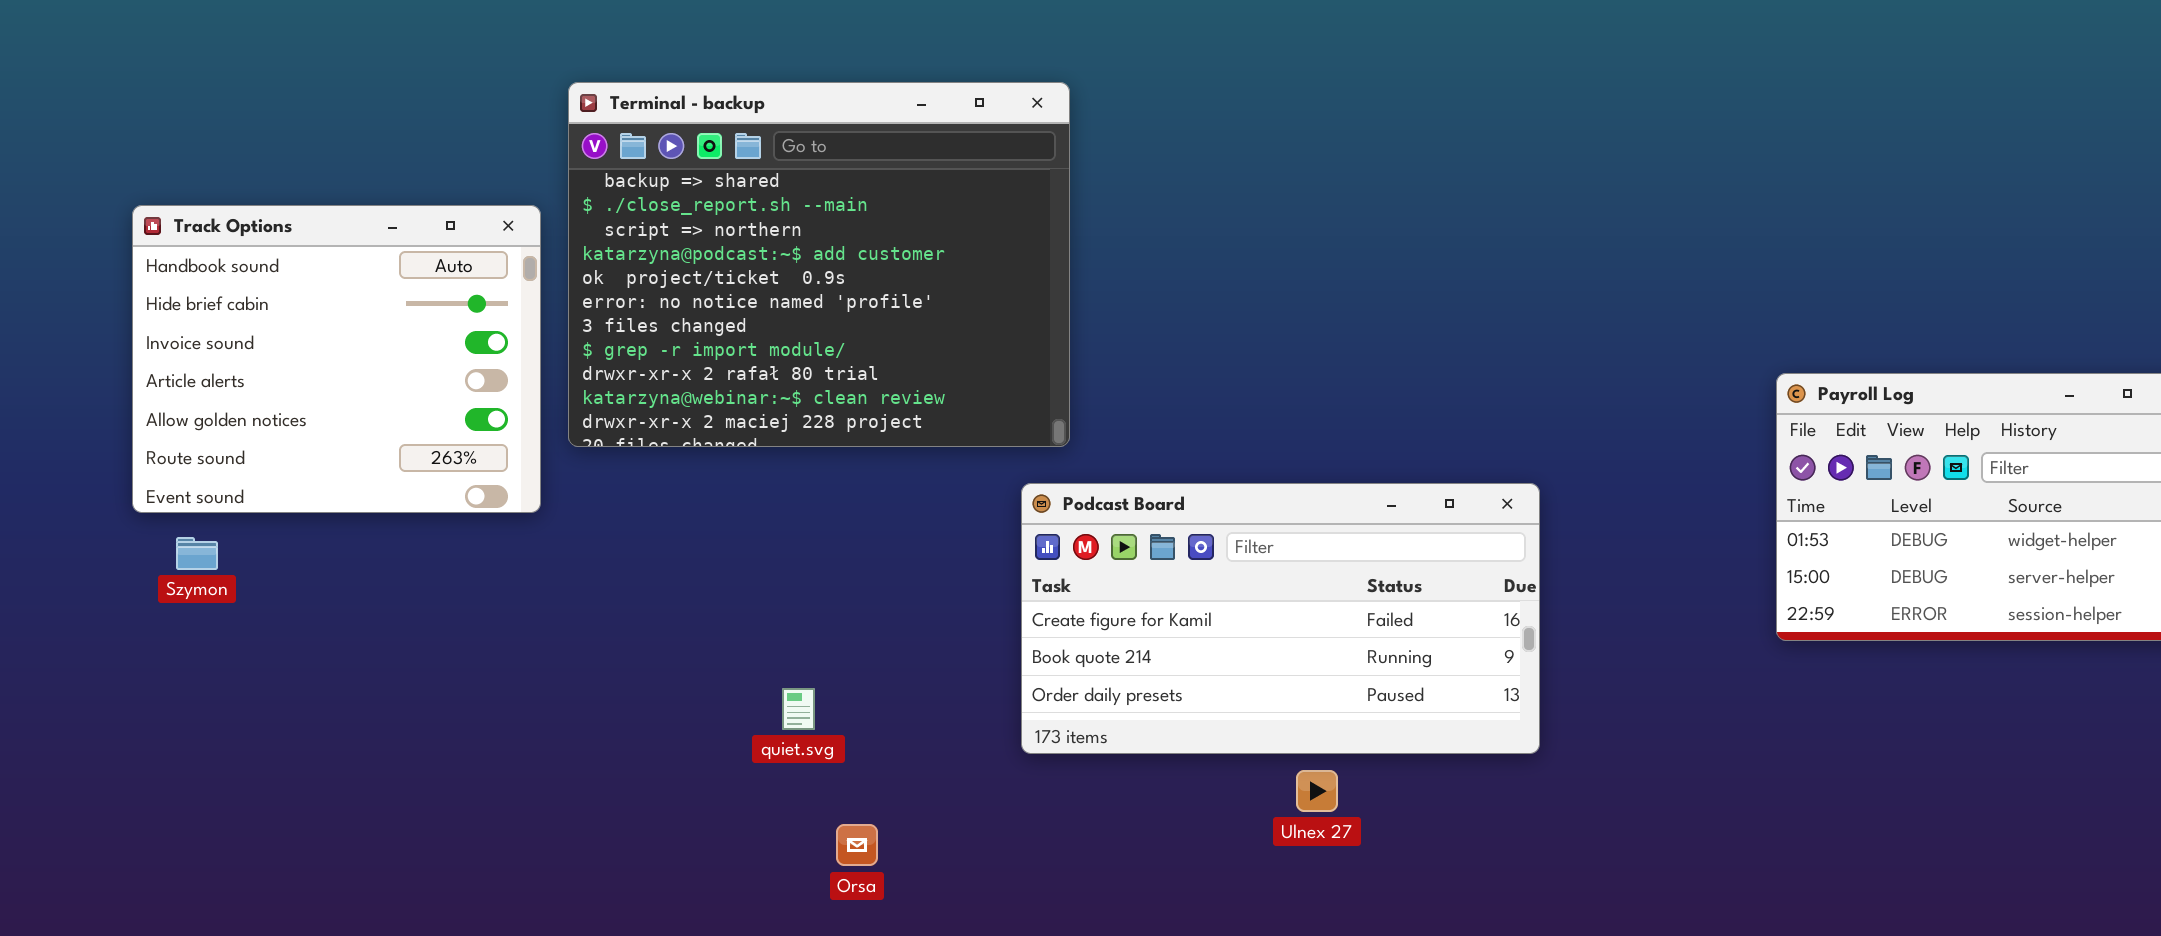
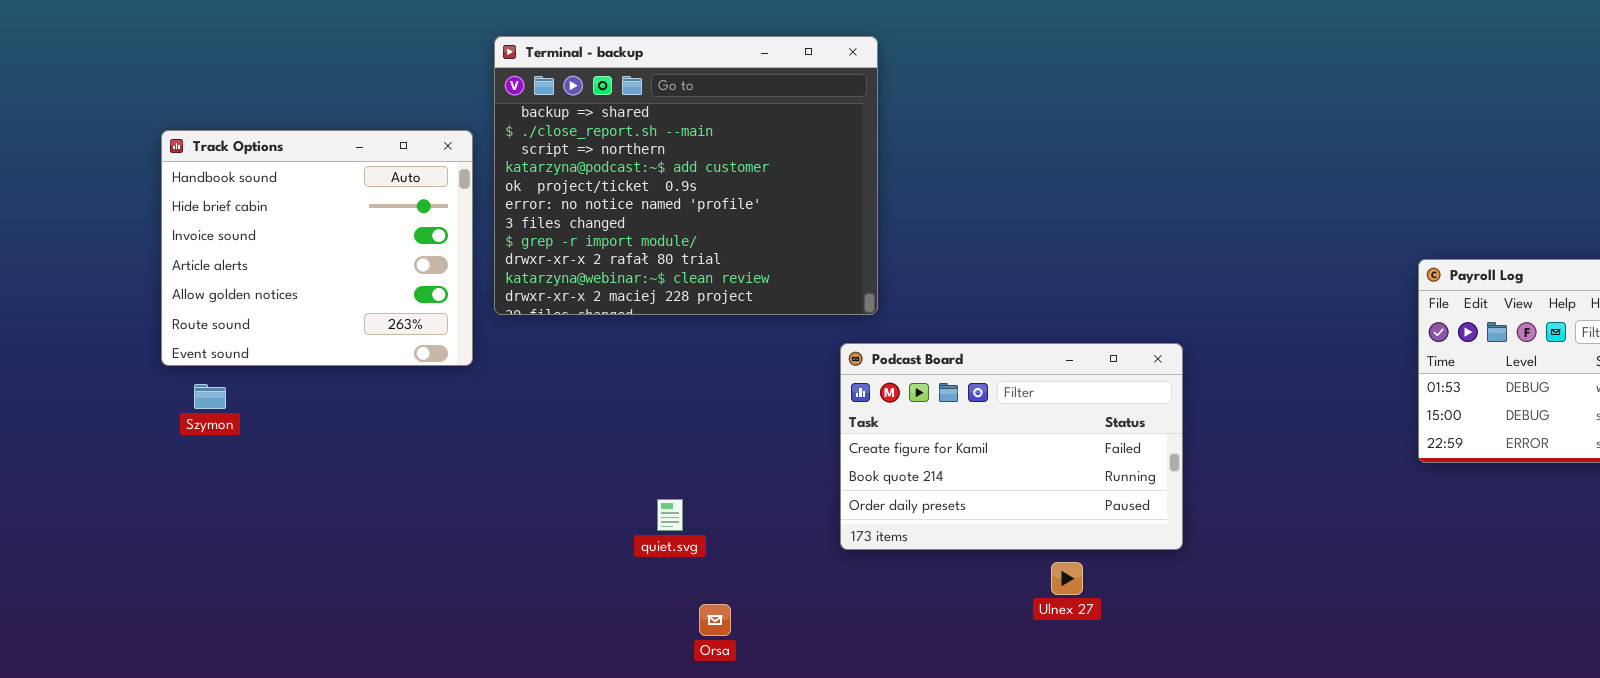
Podcast Board: [1021,483,1540,754] -> [840,343,1183,550], resized

